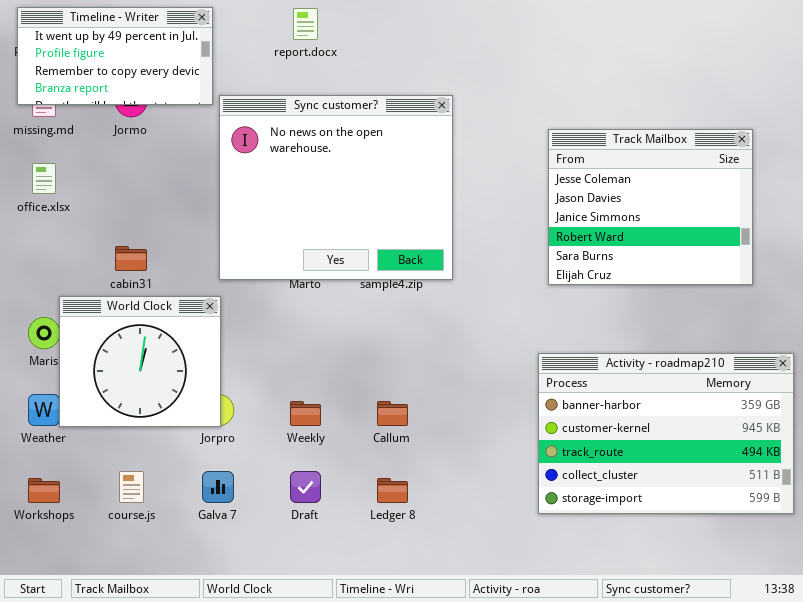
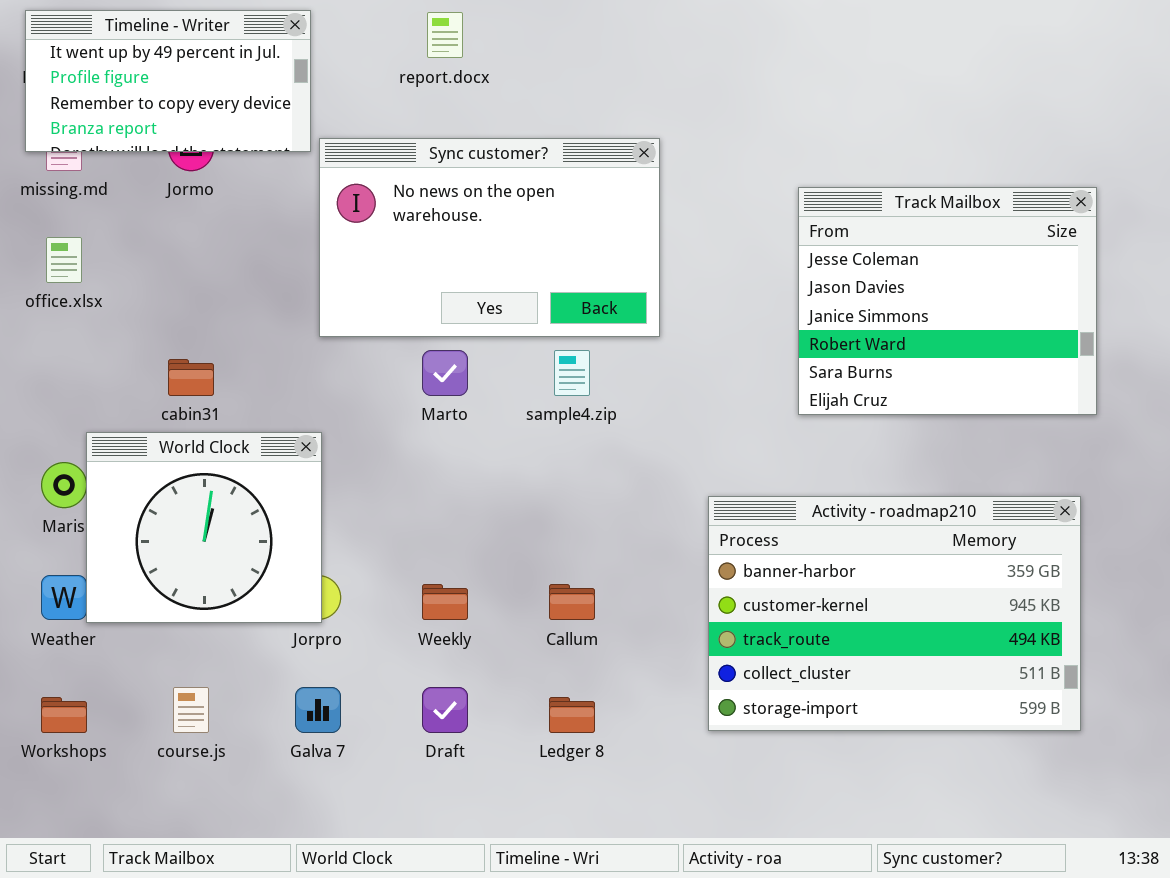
Sync customer?: [219,95,453,280] -> [319,138,660,337], resized
Activity - roadmap210: [538,353,794,514] -> [708,496,1081,731], moved

